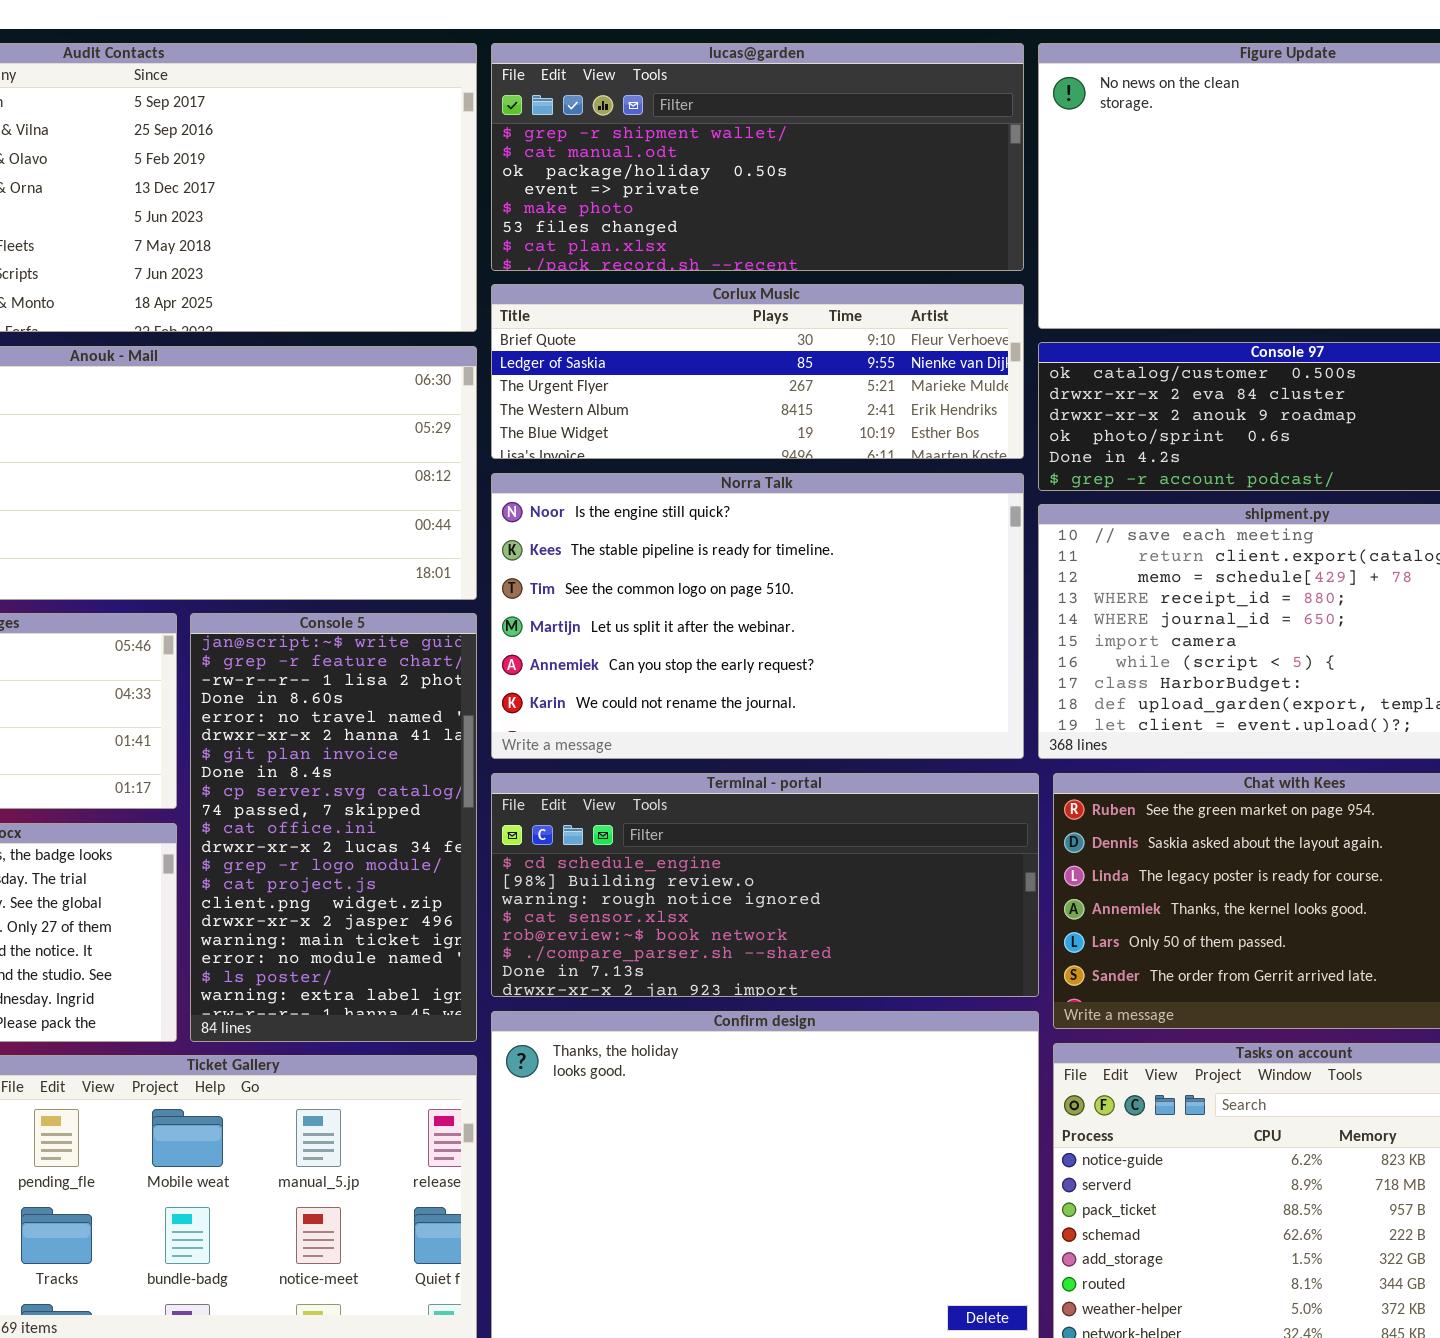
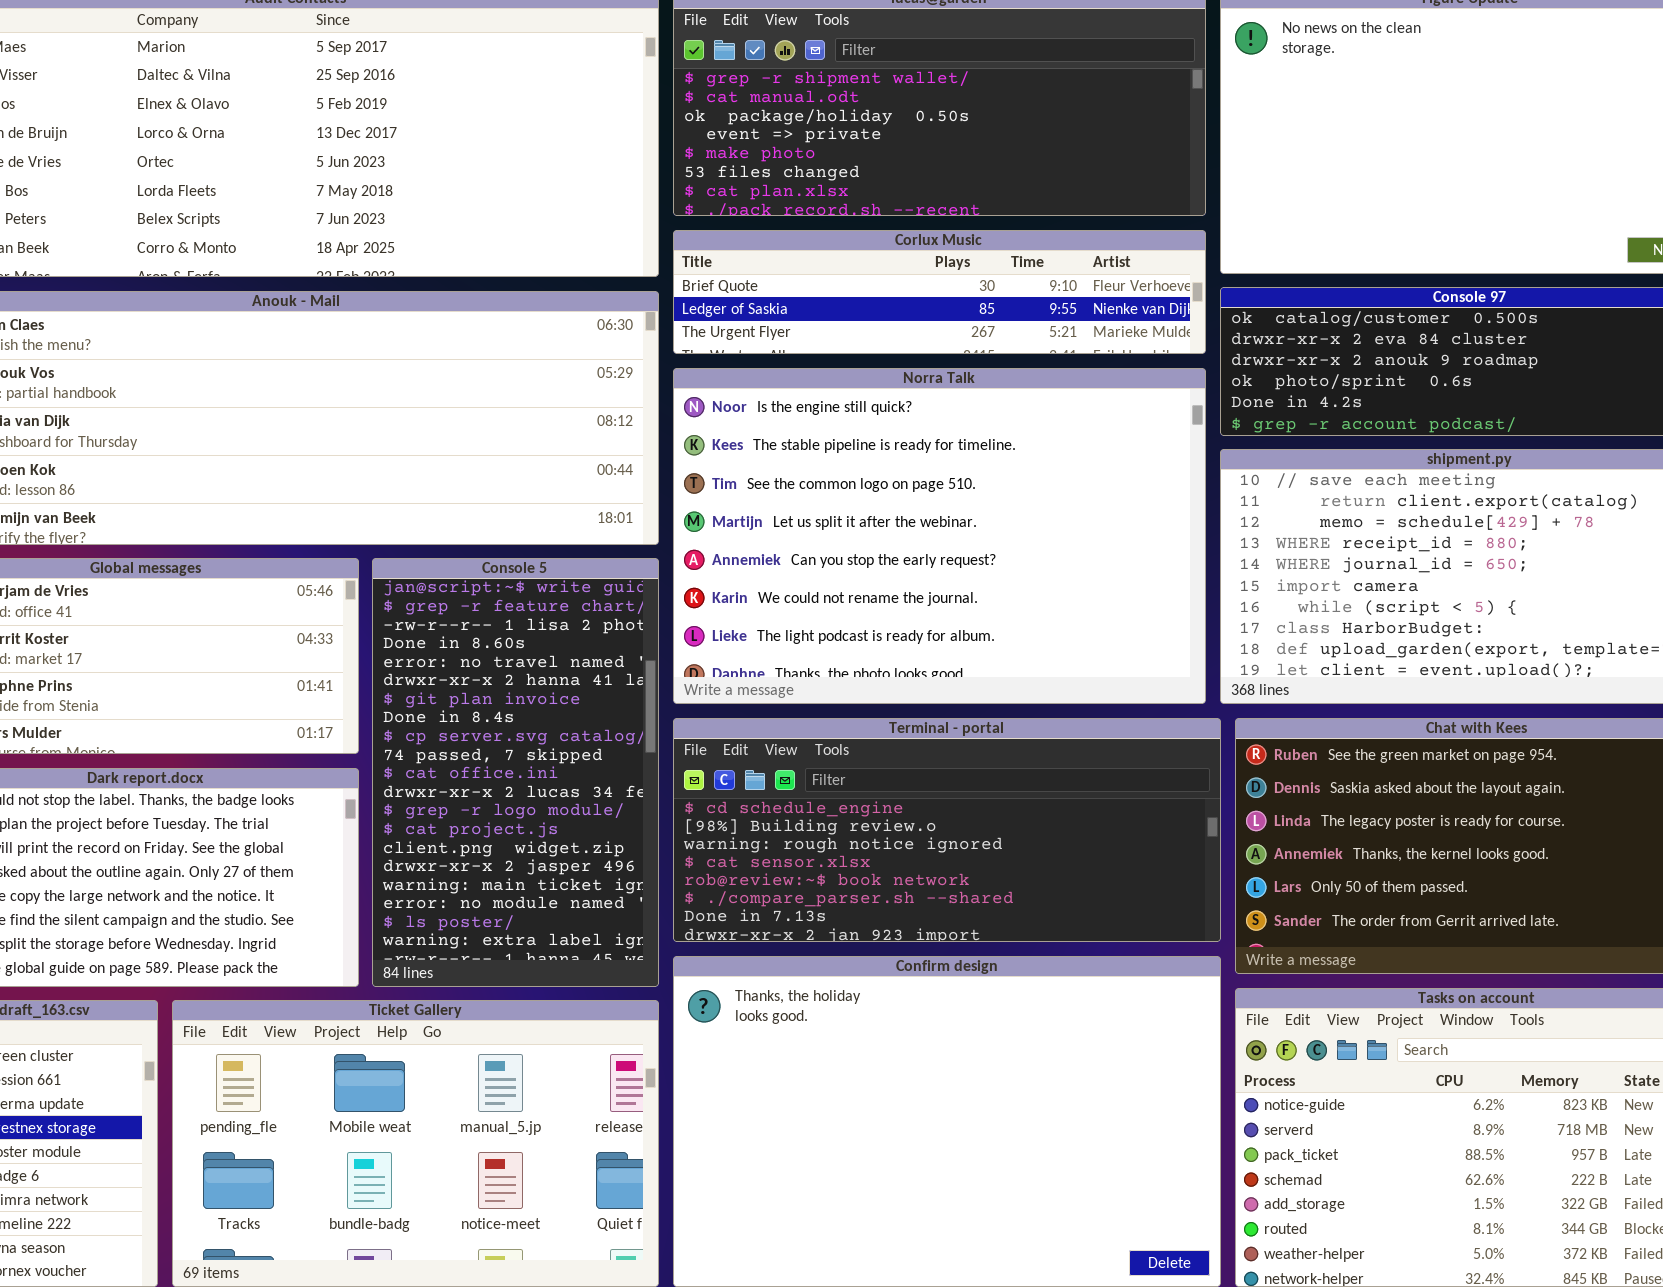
Corlux Music: [491,284,1024,459] -> [673,230,1206,354], resized
Norra Talk: [491,473,1024,759] -> [673,368,1206,704], resized

